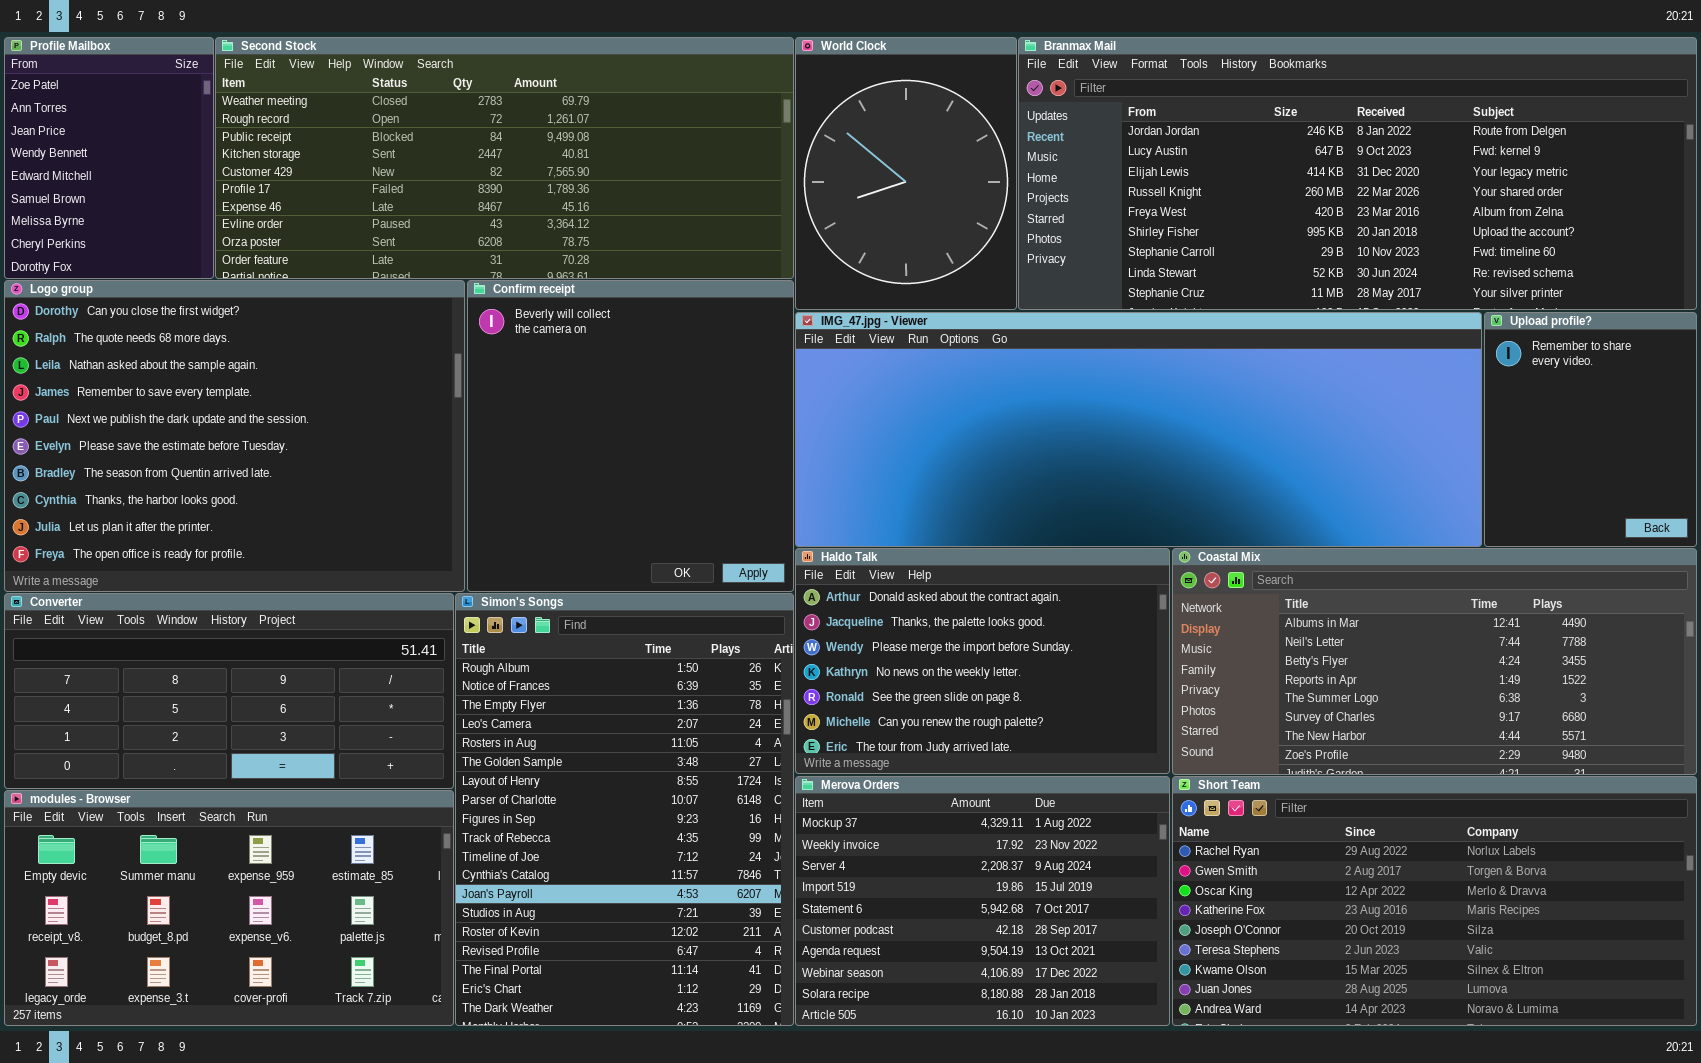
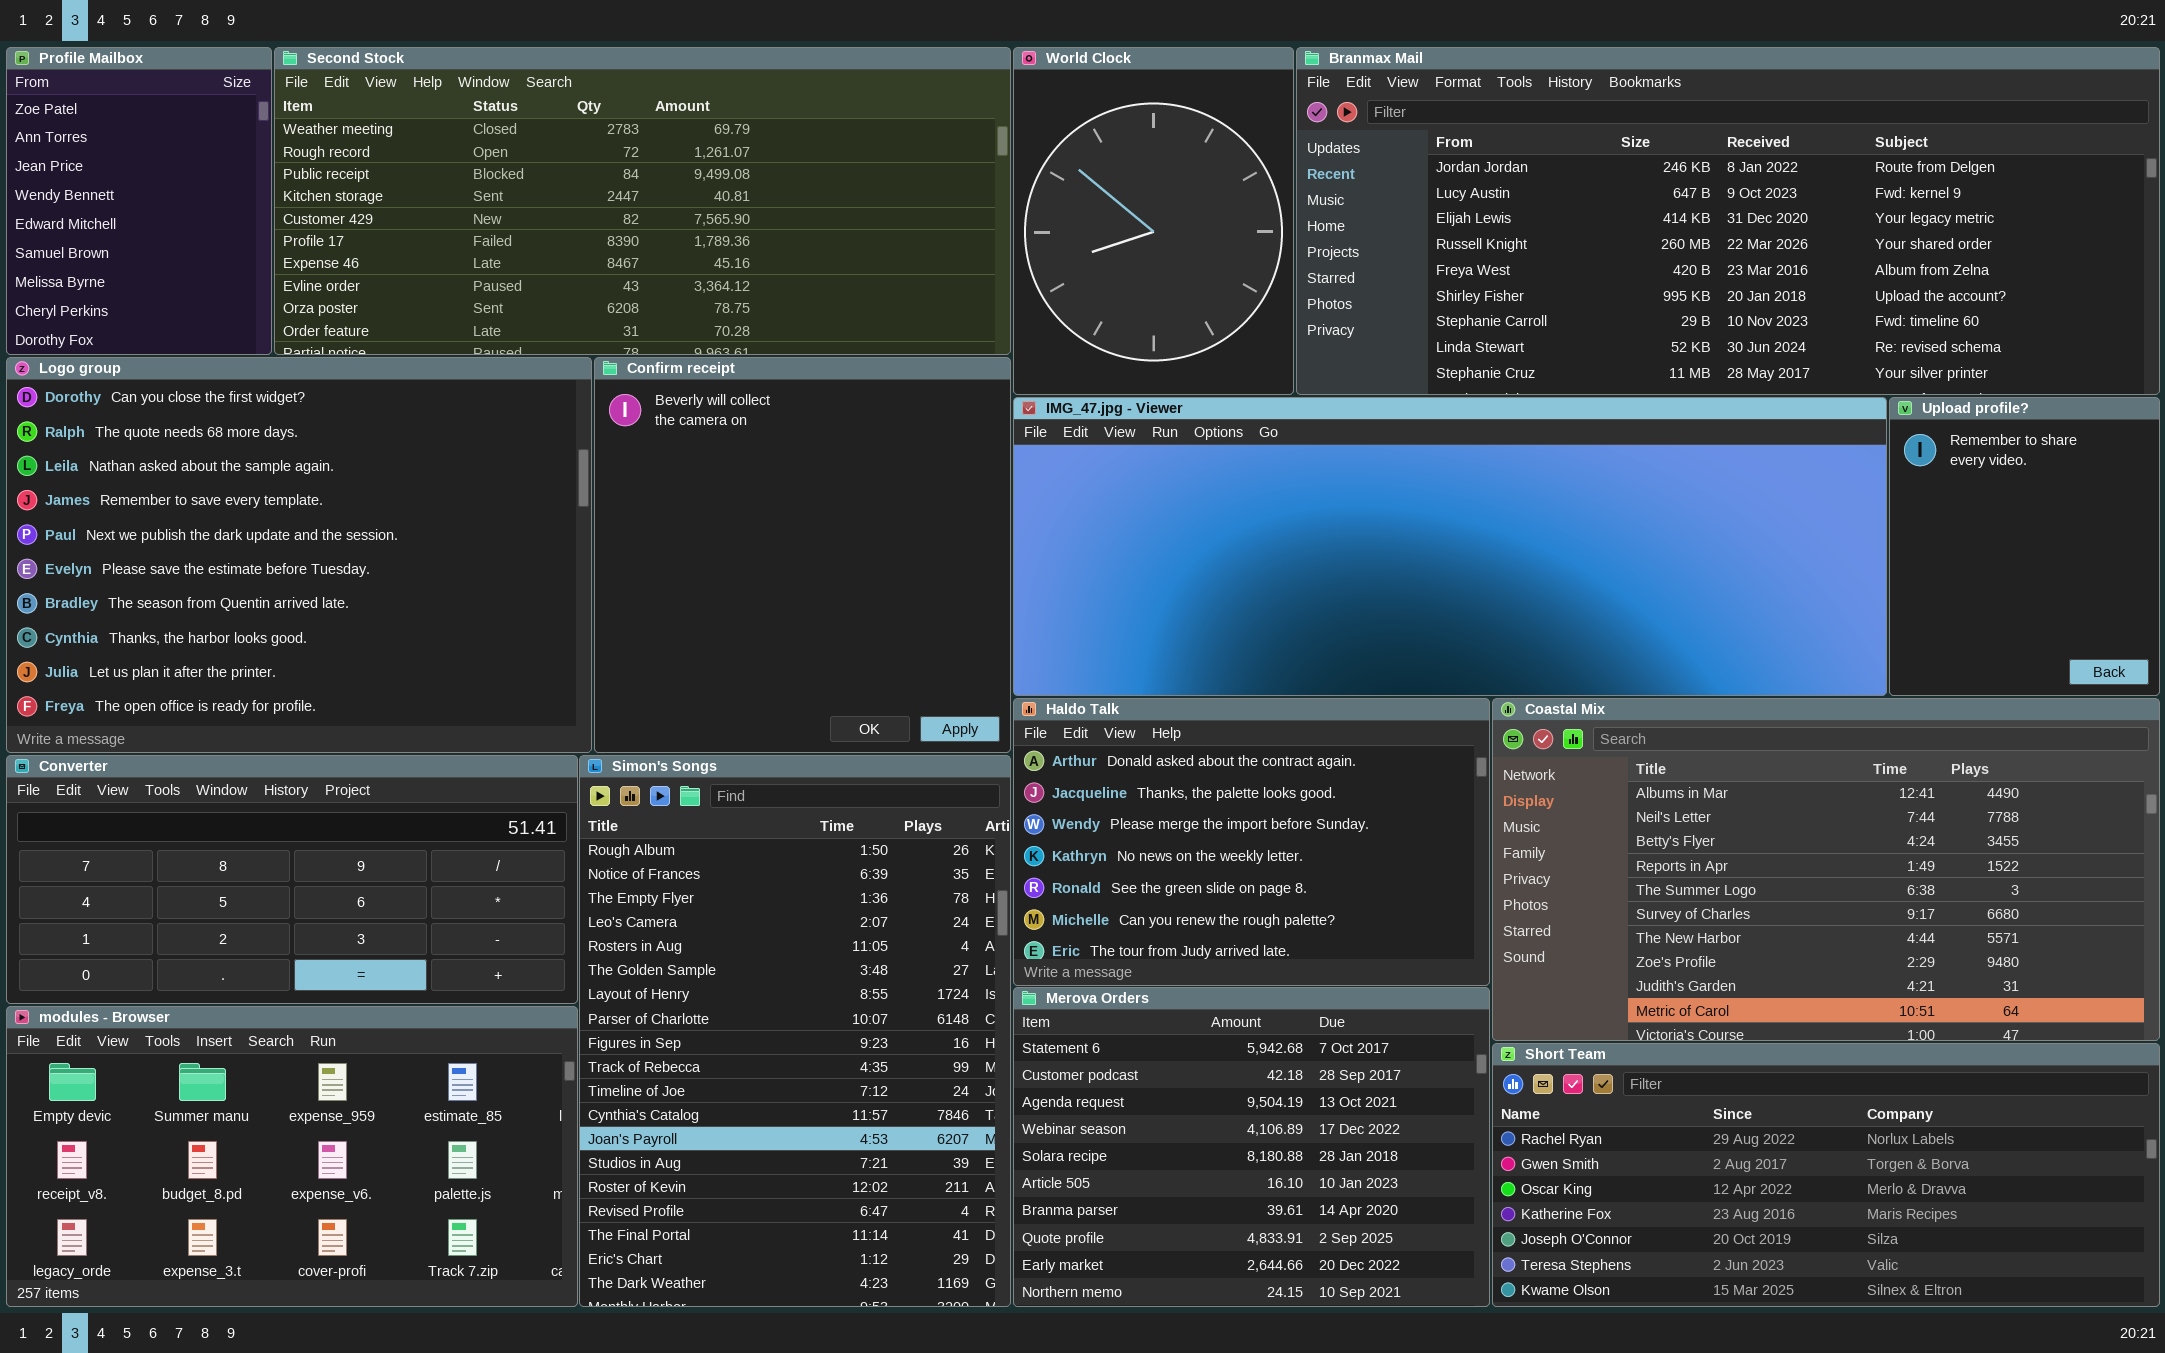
Coastal Mix: [1172,548,1697,775] -> [1492,698,2160,1041], resized
Merova Orders: [795,776,1170,1026] -> [1013,987,1490,1307], scrolled down 4 rows
Short Team: [1172,776,1697,1026] -> [1492,1043,2160,1307], resized

